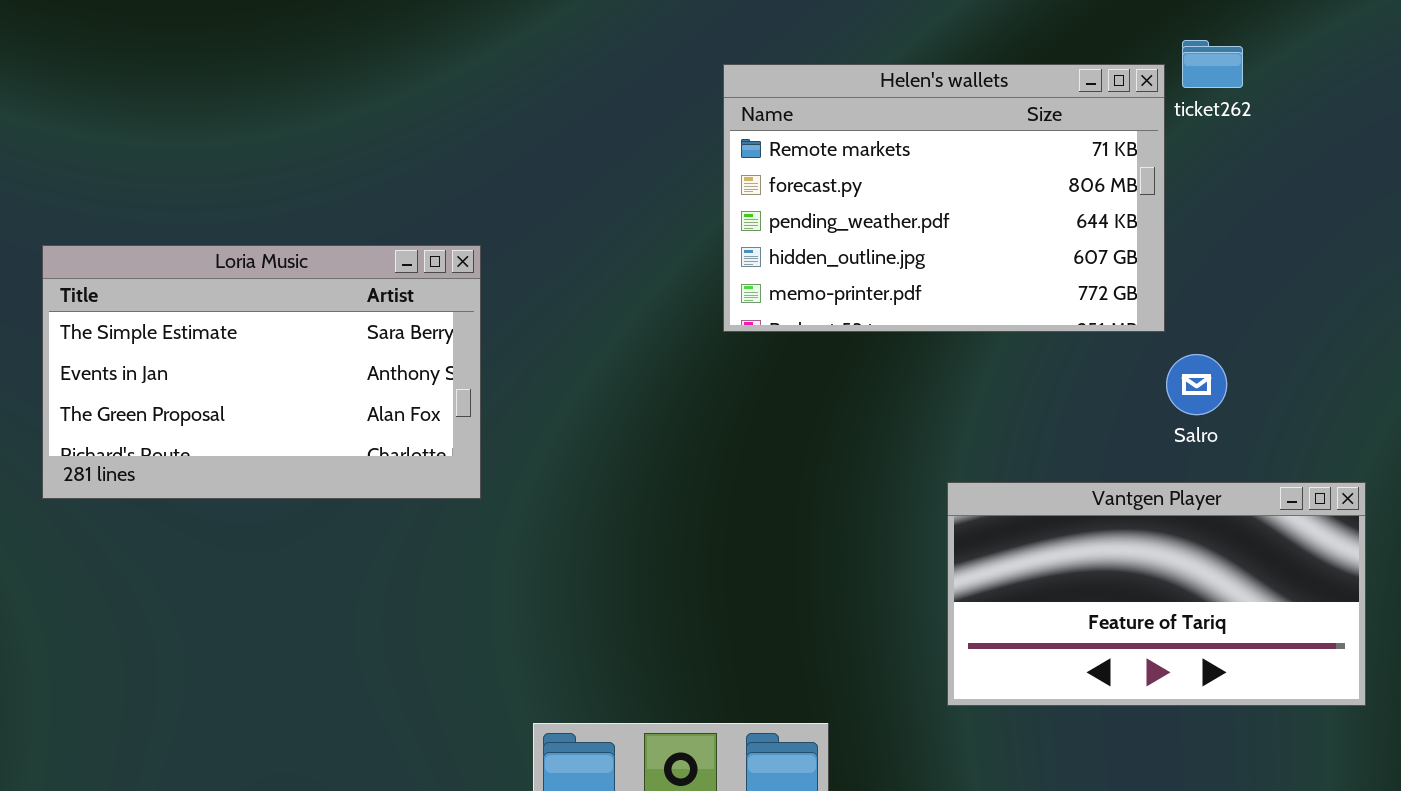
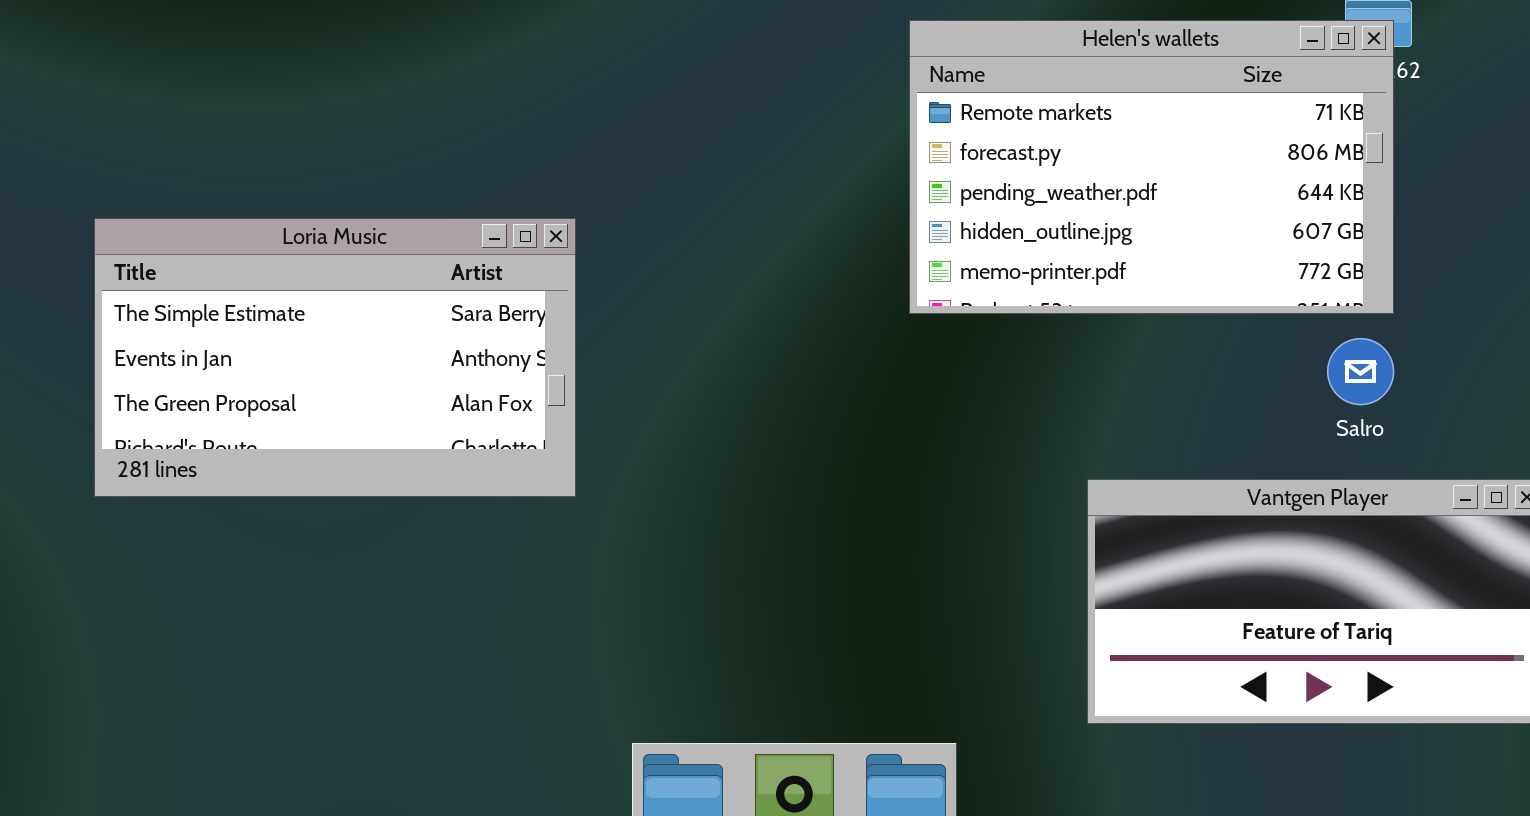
Helen's wallets: [723,64,1165,332] -> [909,20,1394,314], moved

